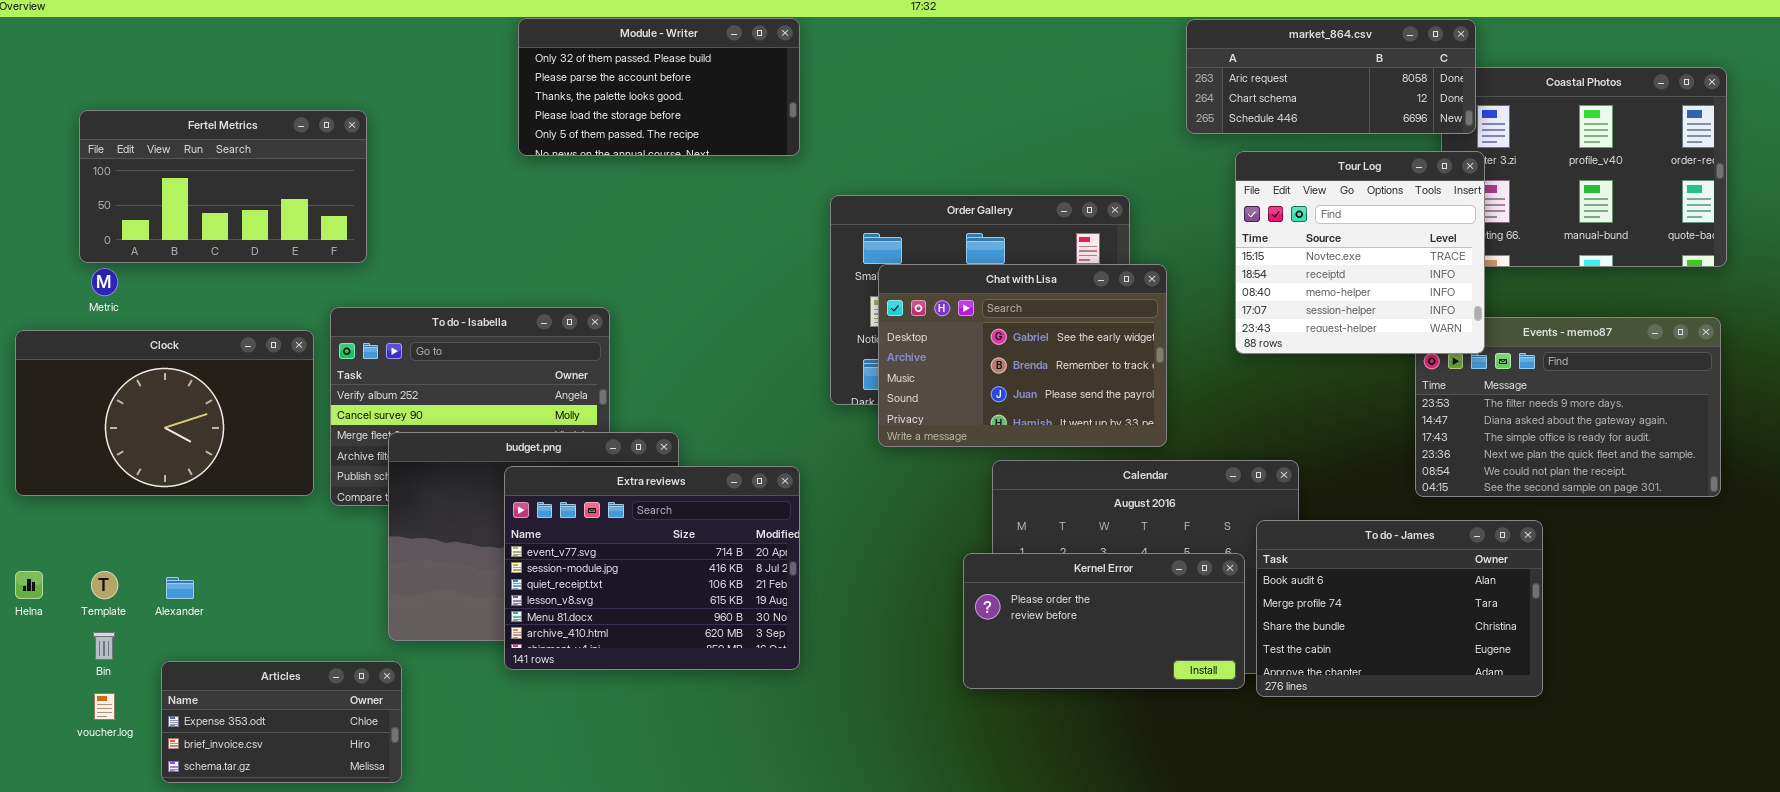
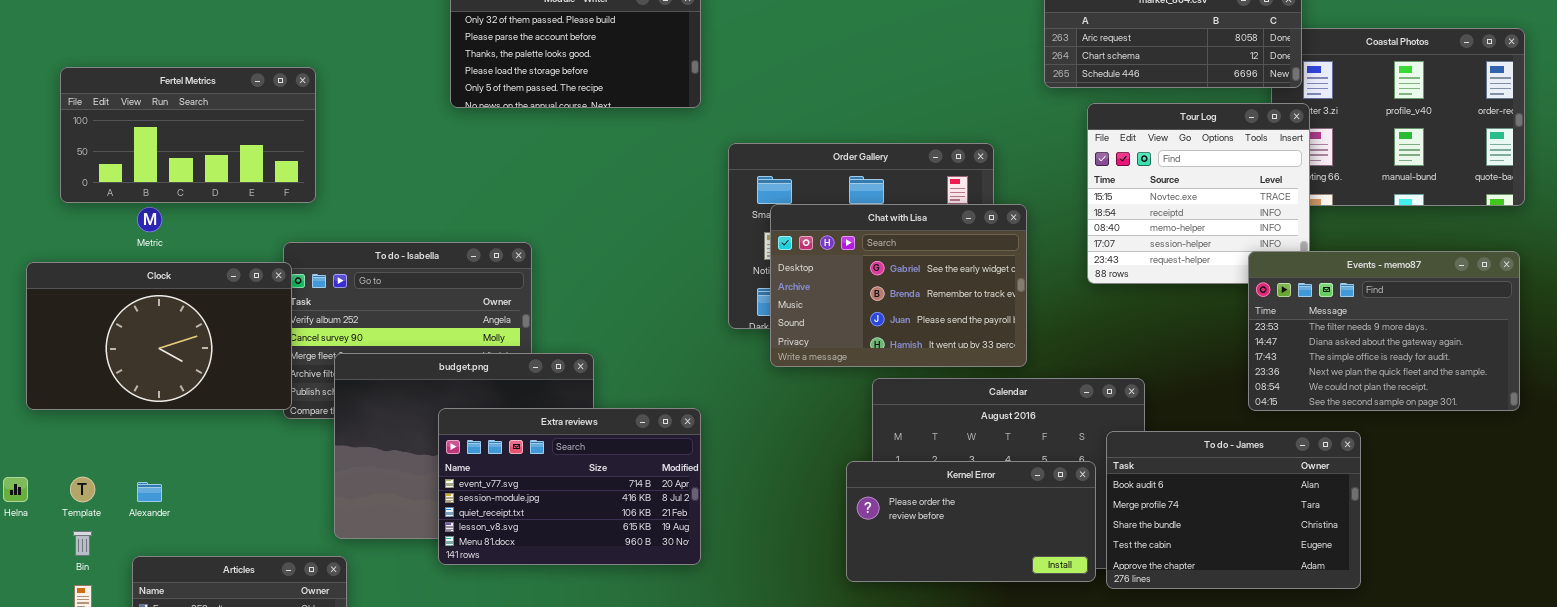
Metric: [91,268,118,296] -> [137,207,162,232], moved
Events - memo87: [1415,317,1721,497] -> [1248,251,1520,411], raised
Clock: [15,330,314,496] -> [26,262,292,410], moved
Extra reviews: [504,466,800,670] -> [438,408,701,565], resized

